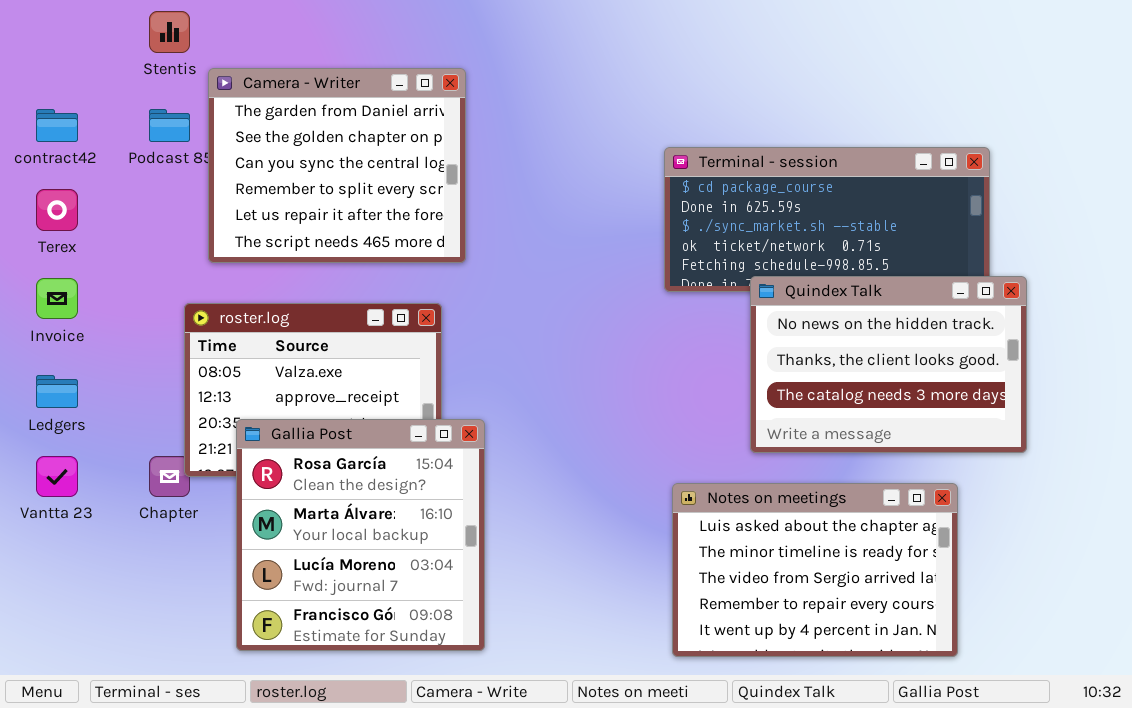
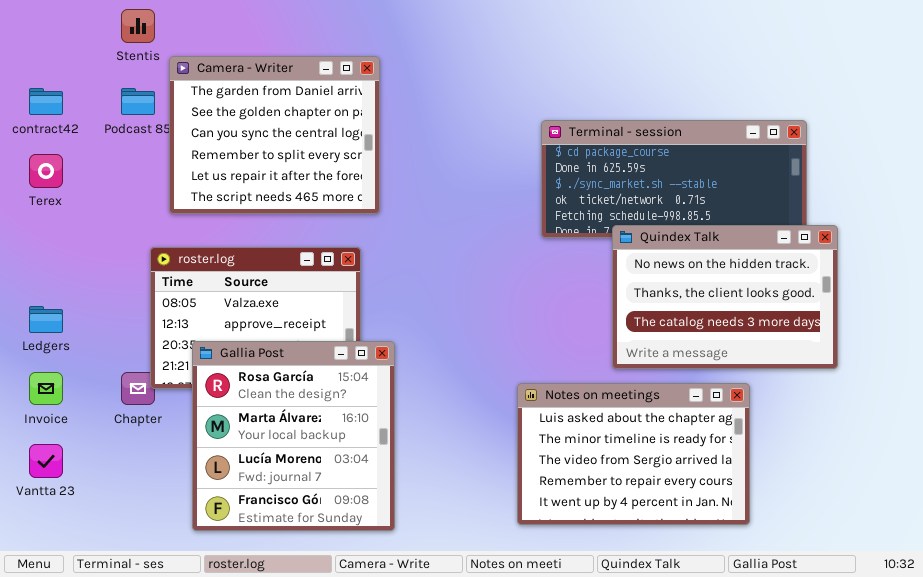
Invoice: [36,278,78,319] -> [29,372,63,405], moved
Vantta 23: [36,456,78,497] -> [29,444,63,478], moved
Notes on meetings: [672,483,958,657] -> [517,383,750,525], moved

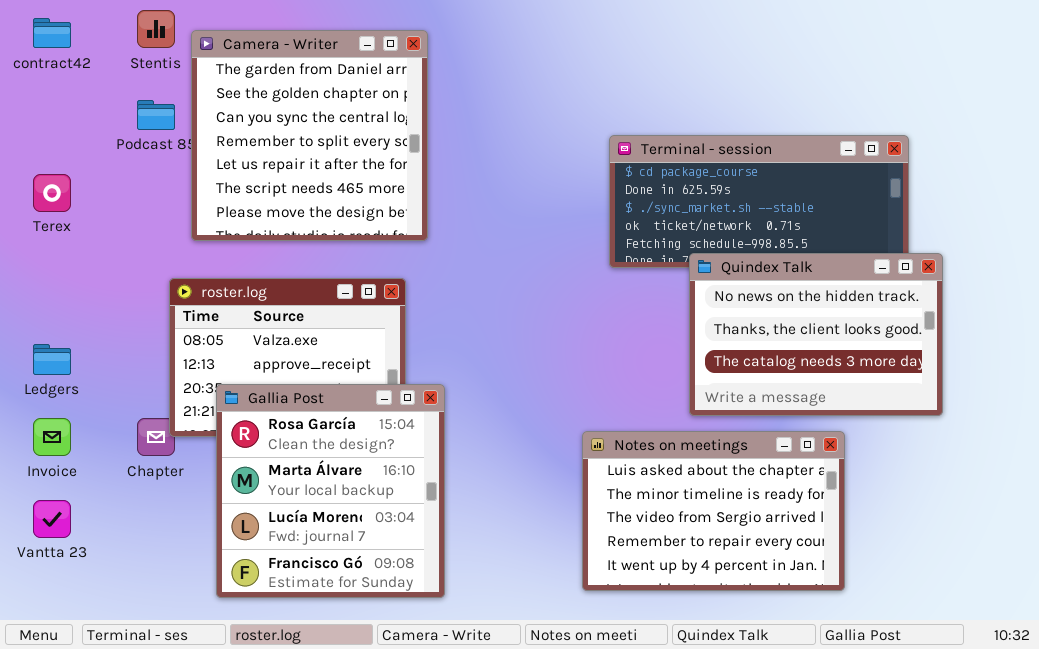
Camera - Writer: [169,56,380,214] -> [191,30,428,241], resized
contract42: [29,88,63,115] -> [33,18,71,48], moved

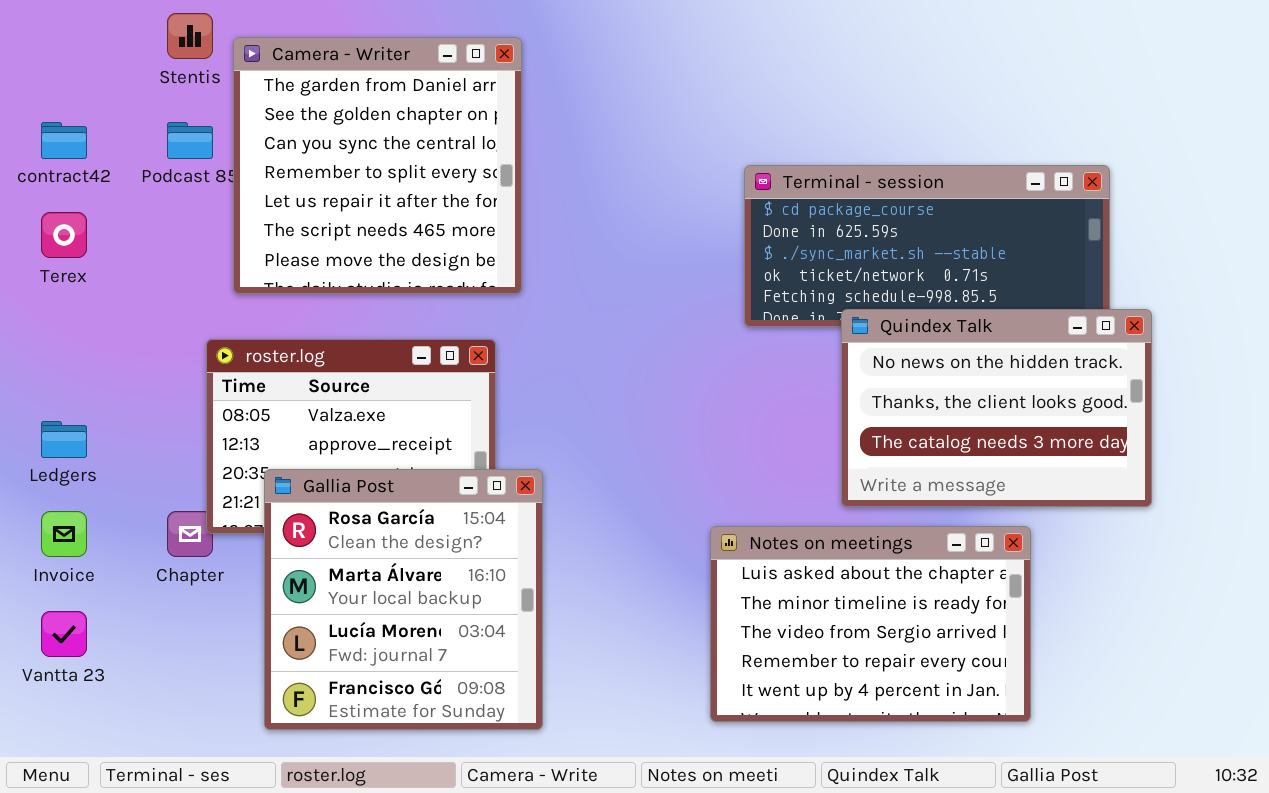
contract42: [33,18,71,48] -> [41,122,87,159], moved

